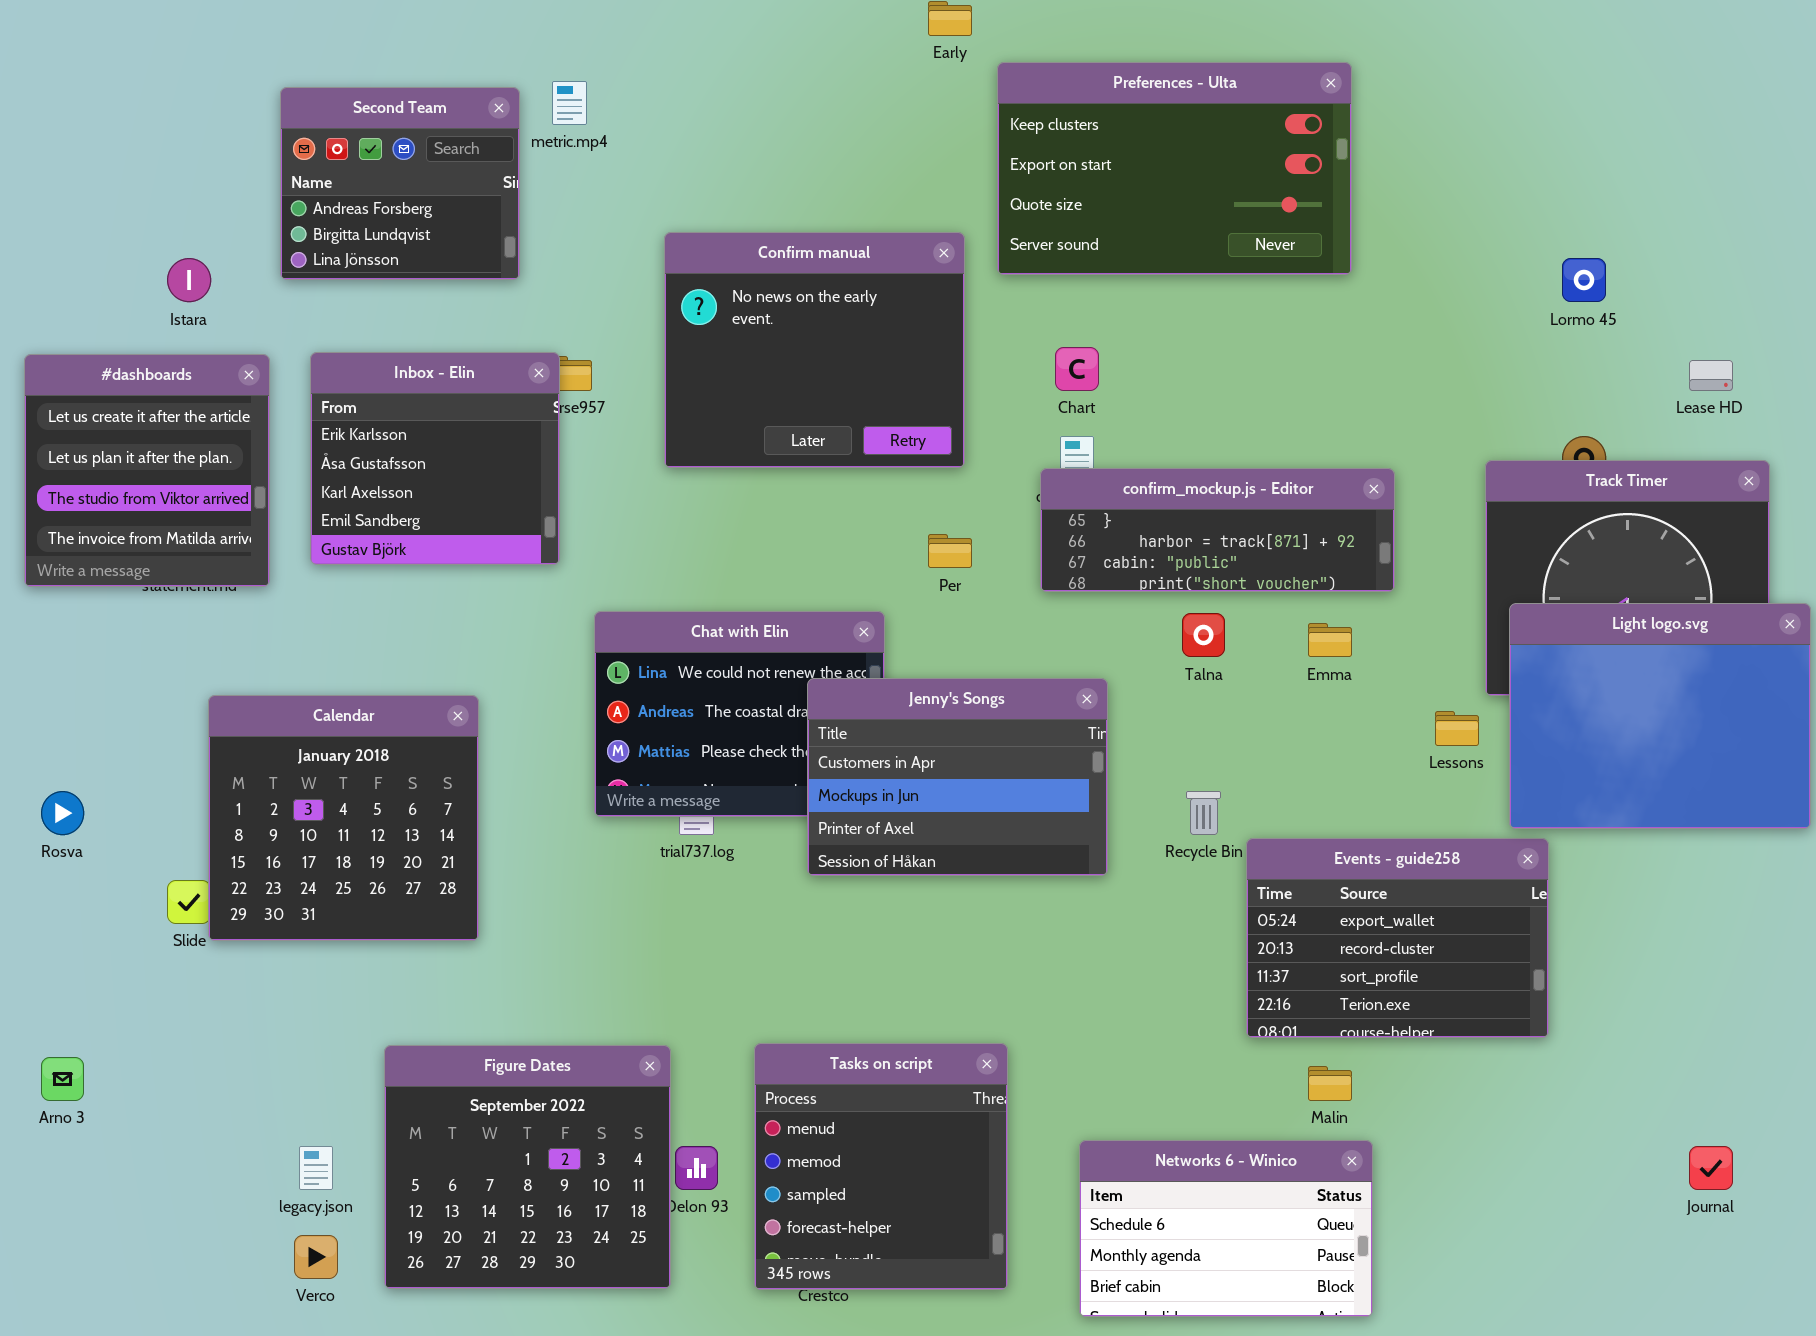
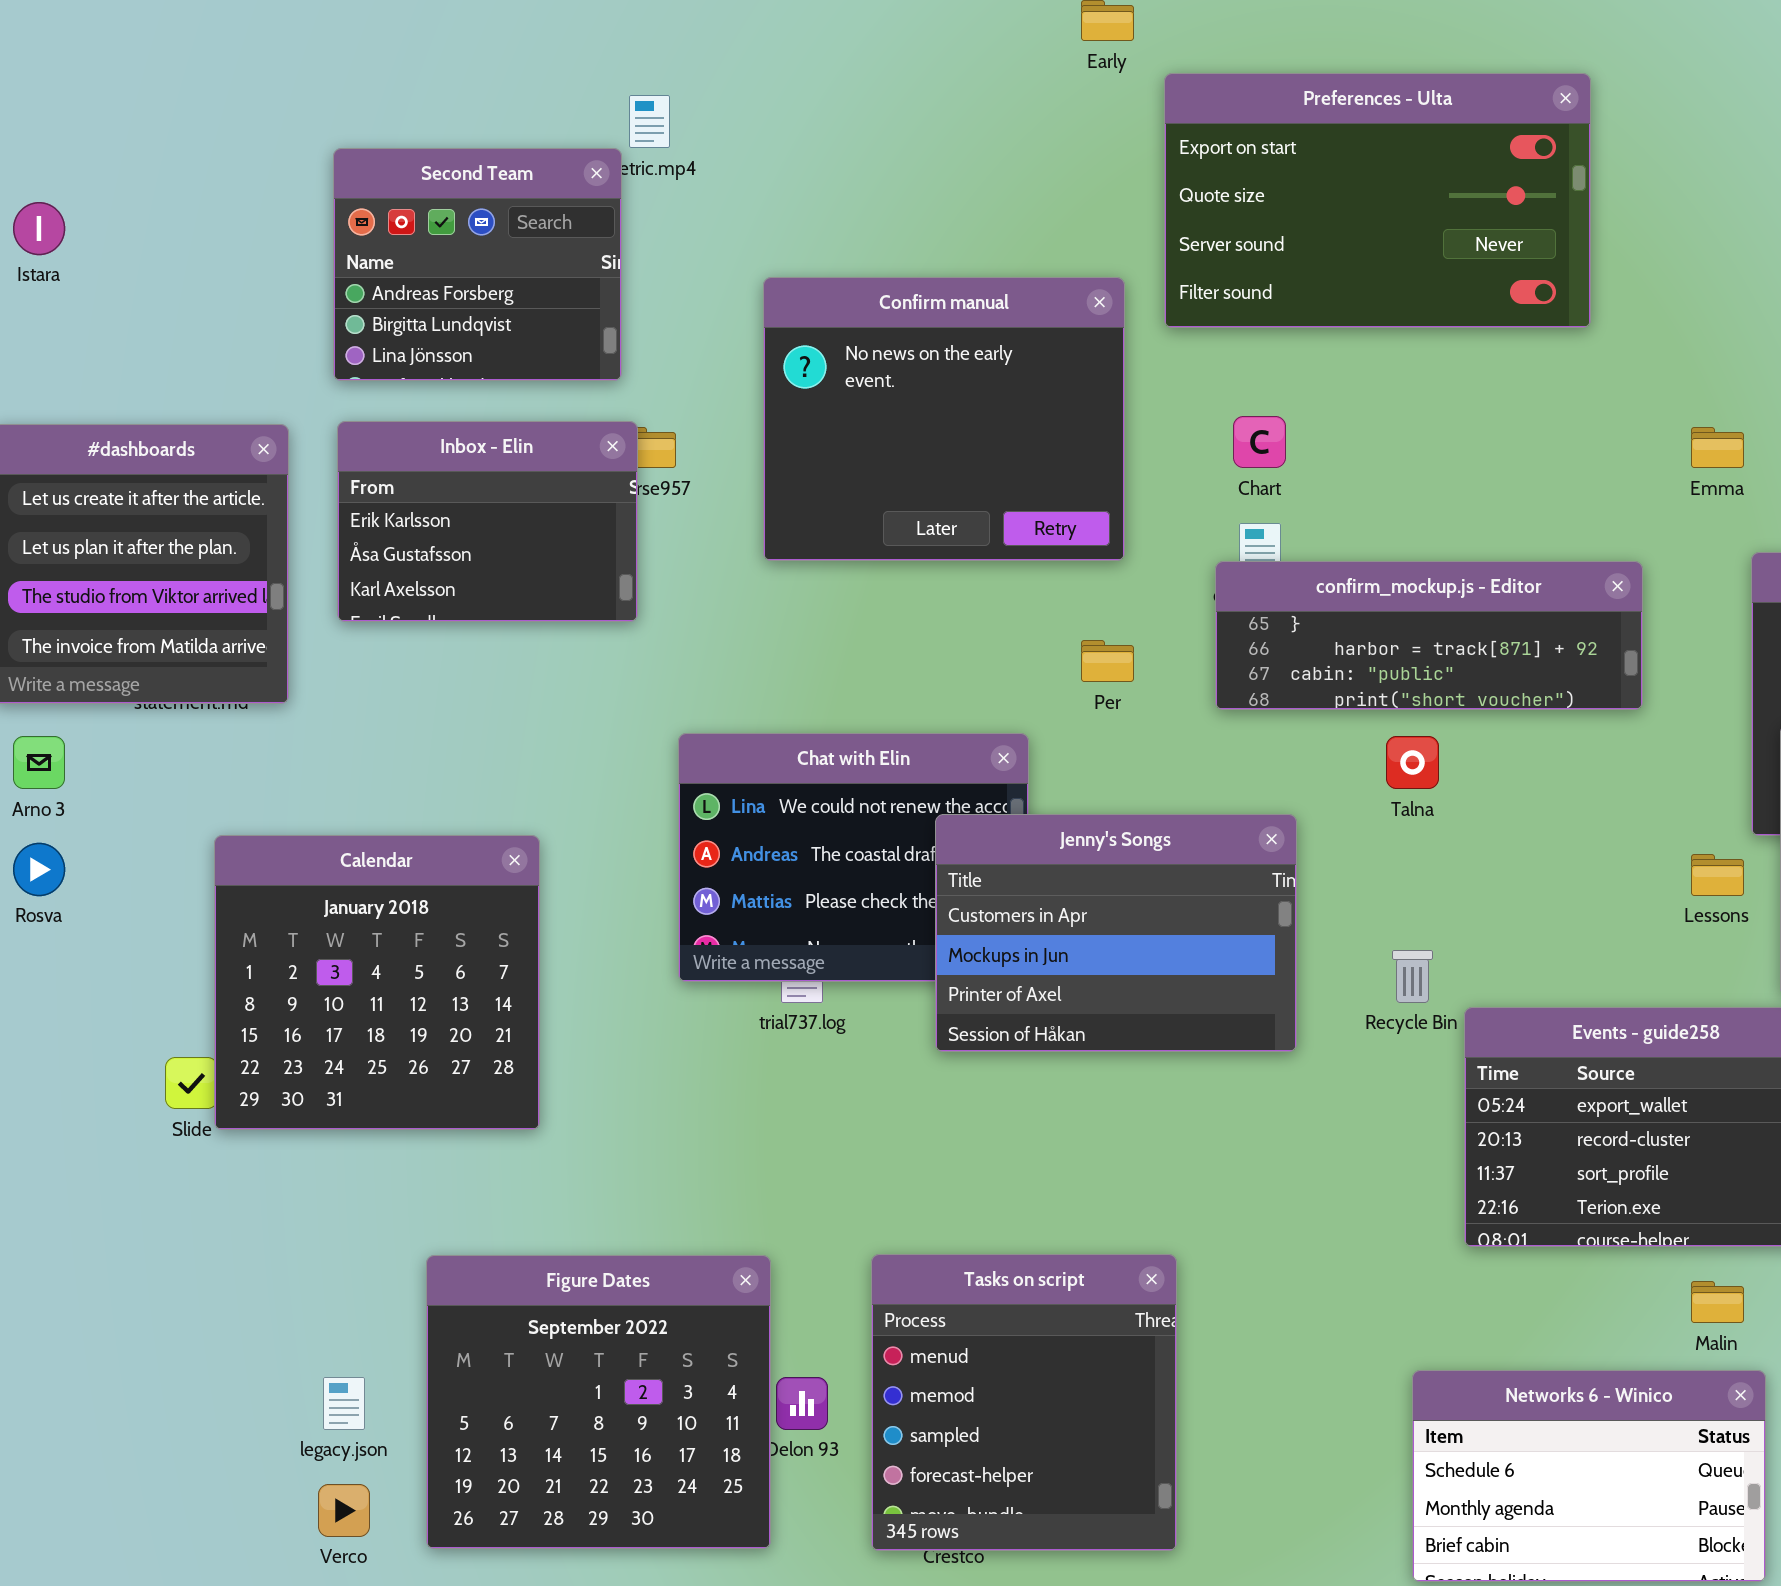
Preferences - Ulta: [997,62,1352,275] -> [1164,73,1591,328], scrolled down 1 row
Second Team: [280,87,520,280] -> [333,148,622,381], moved
Istara: [167,258,211,302] -> [13,202,65,255], moved
Inbox - Elin: [310,352,560,565] -> [337,421,638,622], resized
Emma: [1308,623,1352,657] -> [1691,427,1744,468], moved
Rosva: [41,791,84,835] -> [13,843,65,896], moved
Arno 3: [41,1057,84,1101] -> [13,736,65,789], moved
Malin: [1308,1066,1352,1101] -> [1691,1281,1744,1323], moved
Networks 6 - Winico: [1079,1140,1373,1317] -> [1412,1370,1766,1582], moved

